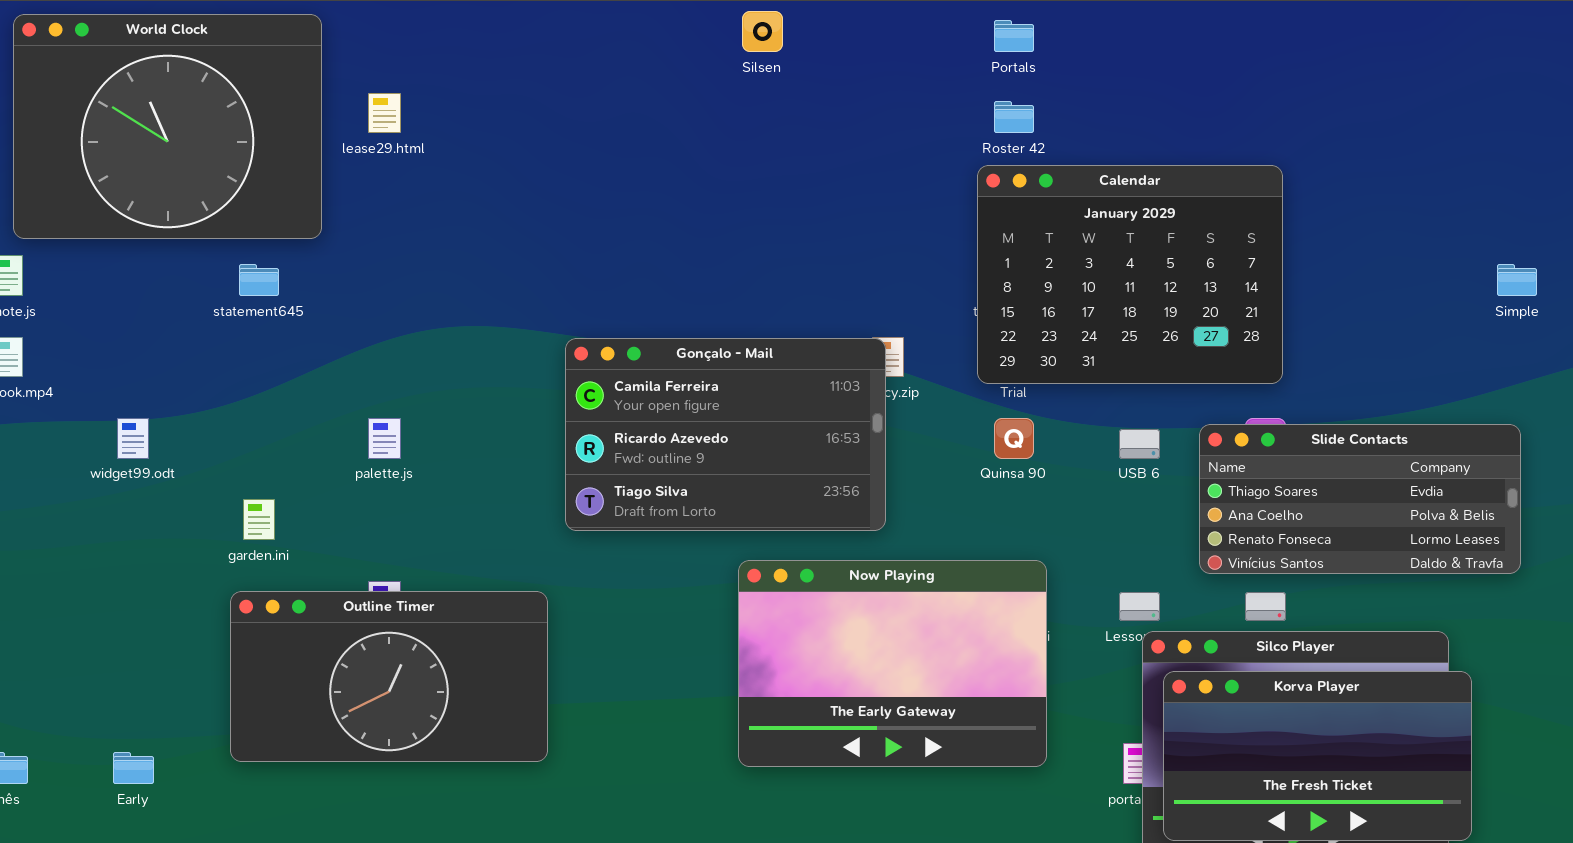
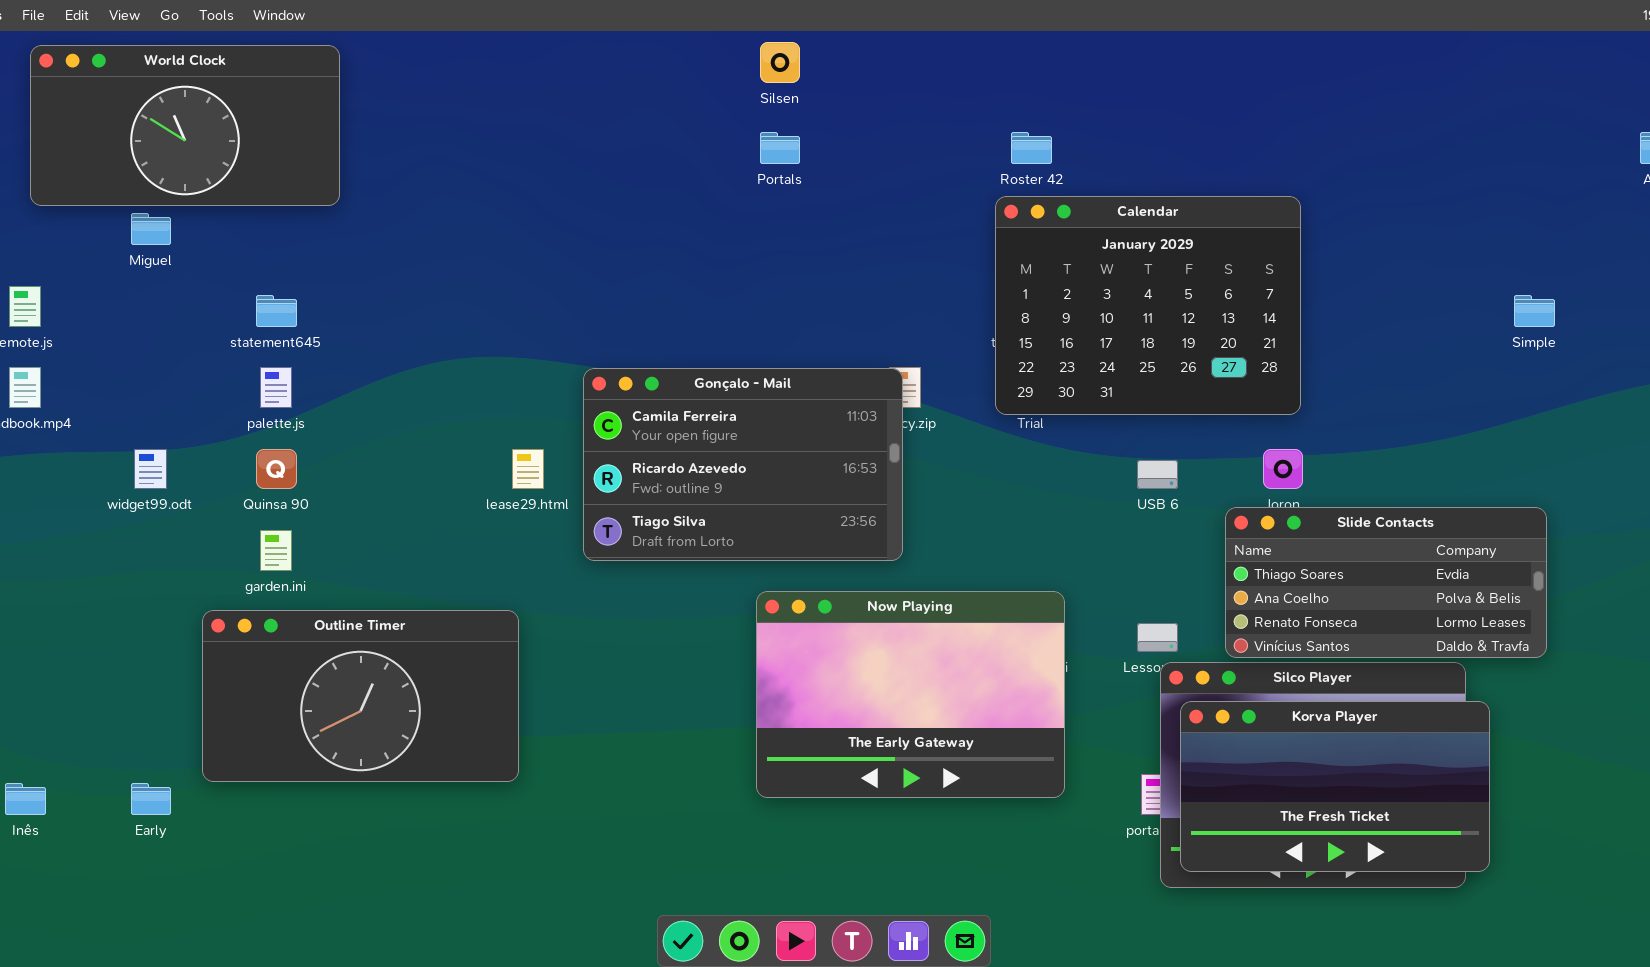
World Clock: [13,14,322,239] -> [30,45,340,206], resized
Portals: [994,20,1034,52] -> [760,132,800,164], moved
lease29.html: [368,93,401,133] -> [512,449,544,489], moved
palette.js: [368,418,401,459] -> [260,367,292,408], moved
Quinsa 90: [994,418,1034,459] -> [256,449,297,489], moved
Slide Contacts: [1199,424,1521,574] -> [1225,507,1547,658], moved
Outline Timer: [230,591,548,762] -> [202,610,519,782], moved

